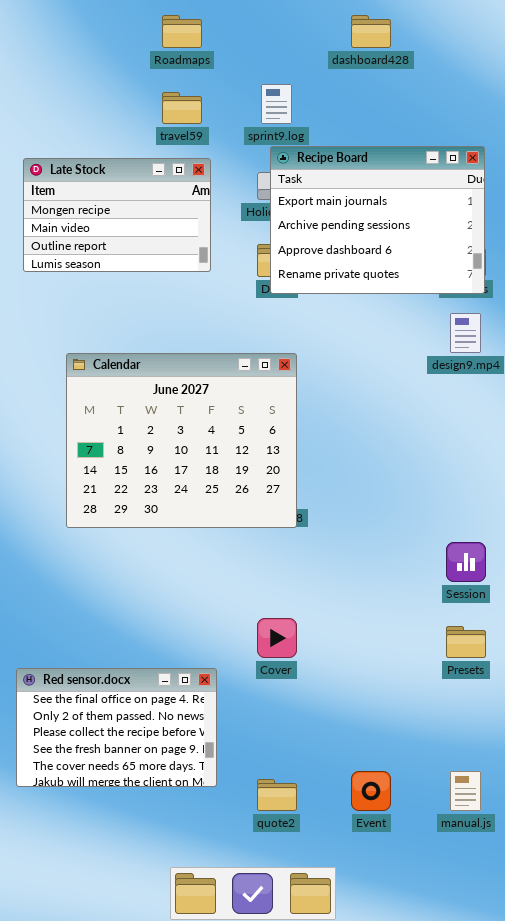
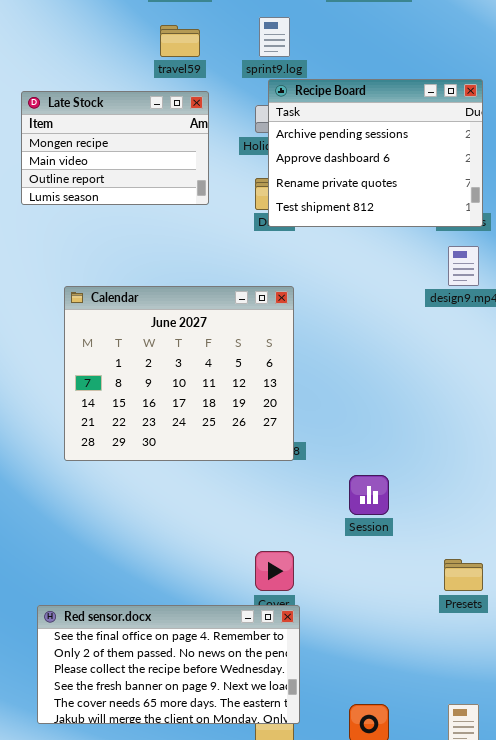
Recipe Board: [270,146,485,294] -> [268,79,483,227], scrolled down 1 row
Session: [446,542,486,582] -> [349,475,389,515], moved
Red sensor.docx: [16,668,217,787] -> [37,605,300,724], moved, resized

